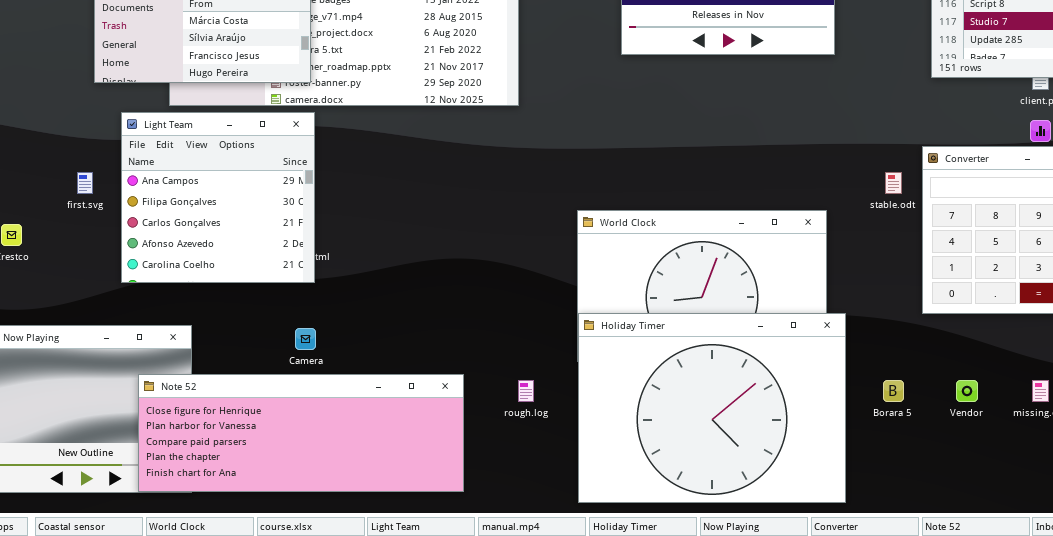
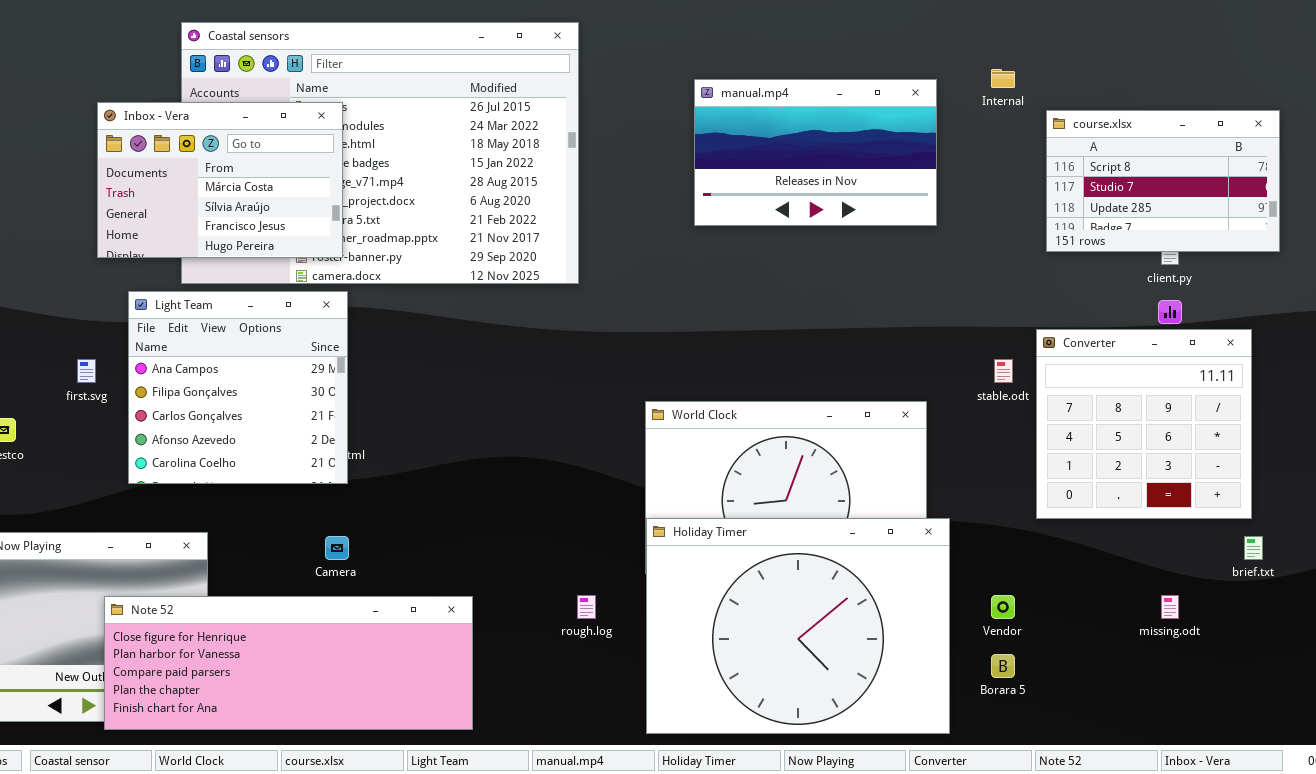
Note 52: [138,374,464,492] -> [104,596,473,730], moved
Borara 5: [883,380,904,402] -> [991,654,1015,678], moved
Vendor: [956,380,978,402] -> [991,595,1015,619], moved

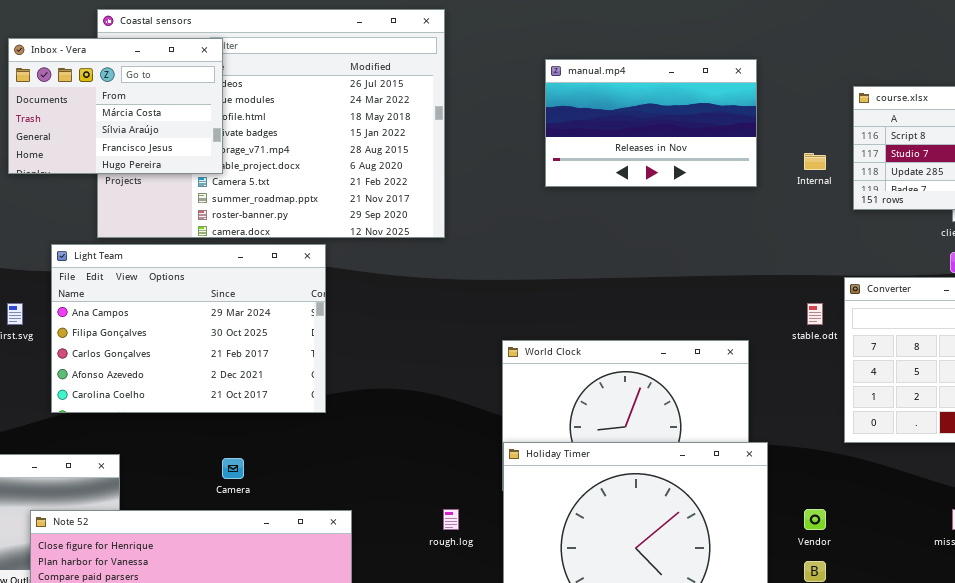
Internal: [991,69,1015,88] -> [804,153,826,170], moved
Inbox - Vera: [97,102,343,258] -> [8,38,223,174], moved
Light Team: [128,291,348,484] -> [51,244,326,413], resized

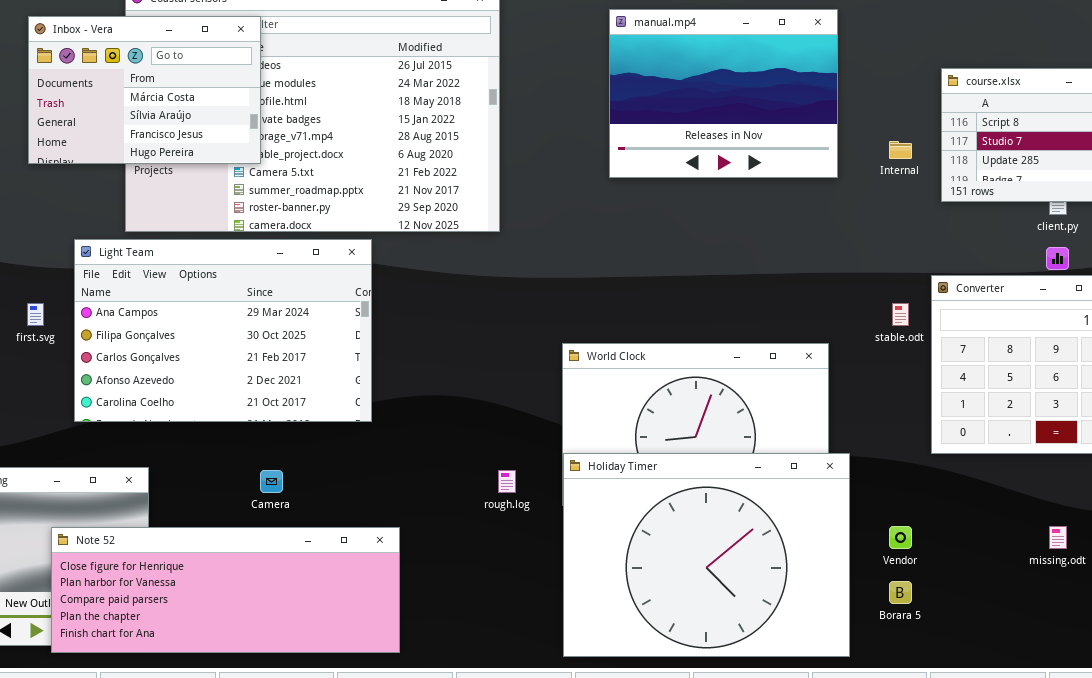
manual.mp4: [545,59,757,187] -> [609,9,838,178], resized
rough.log: [443,509,459,530] -> [498,470,516,493], moved

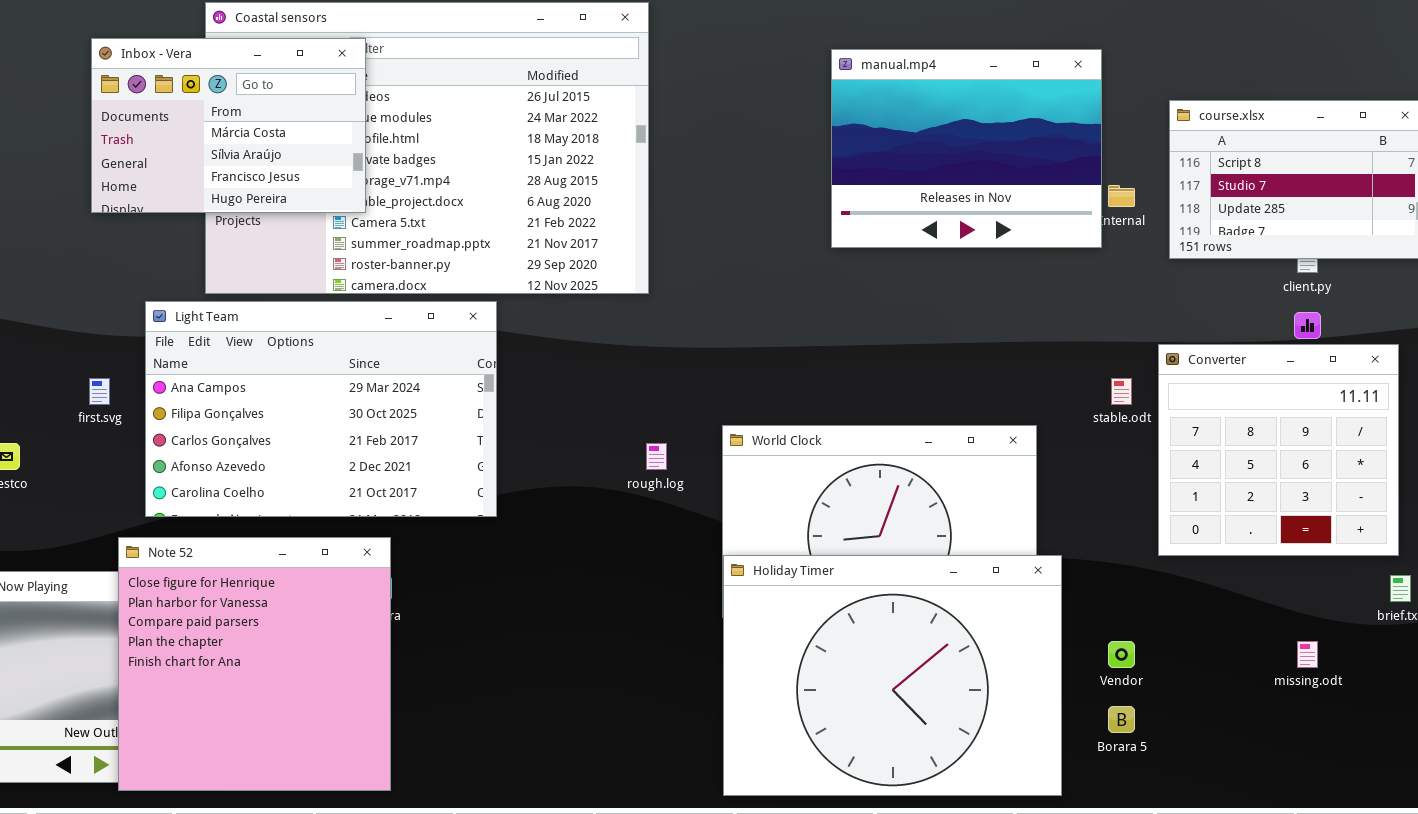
manual.mp4: [609,9,838,178] -> [831,49,1102,248], moved
rough.log: [498,470,516,493] -> [646,443,667,470], moved
Note 52: [51,527,400,653] -> [118,537,391,791], resized

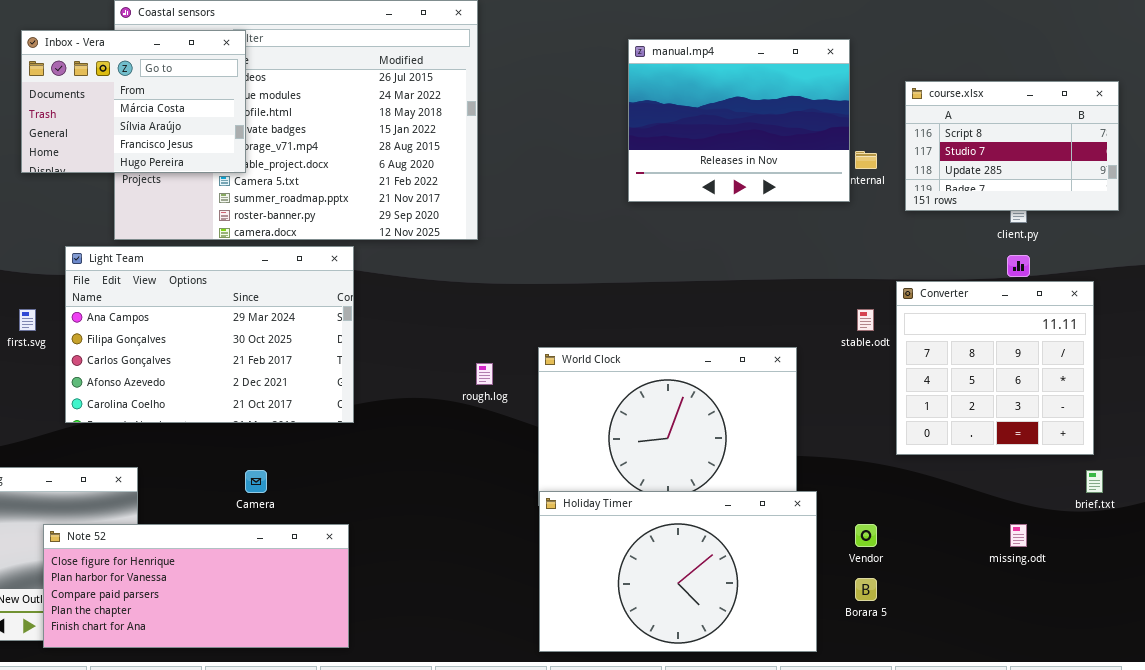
Note 52: [118,537,391,791] -> [43,524,349,648], resized
Holiday Timer: [723,555,1062,796] -> [539,491,817,652], resized

